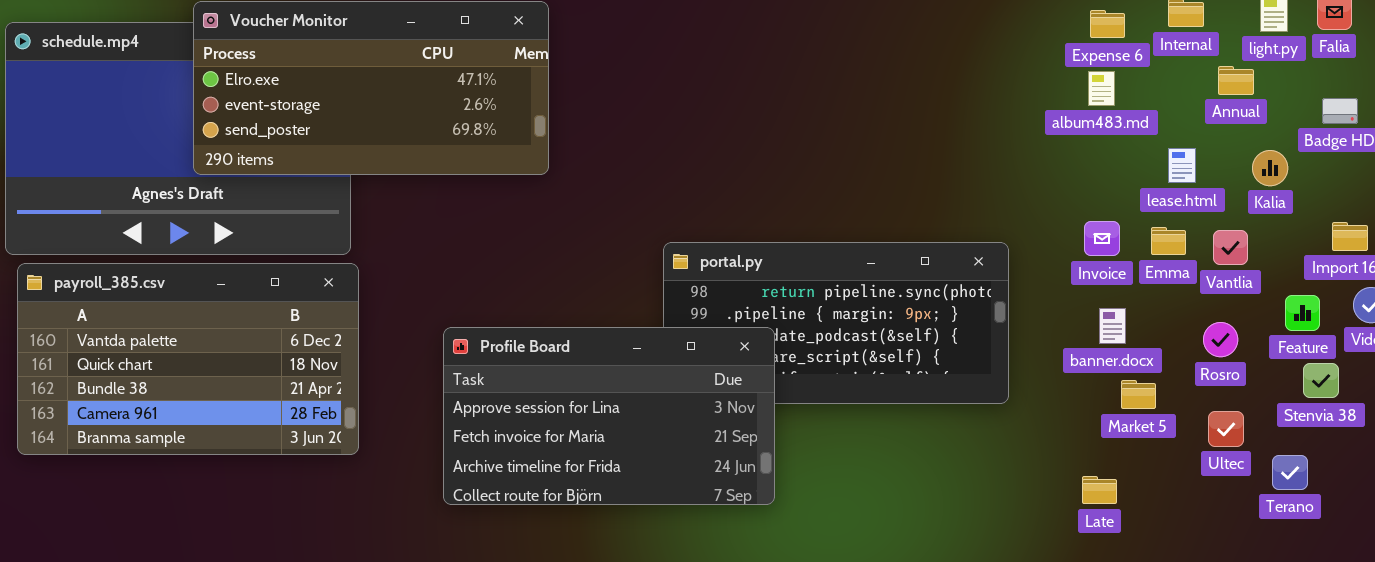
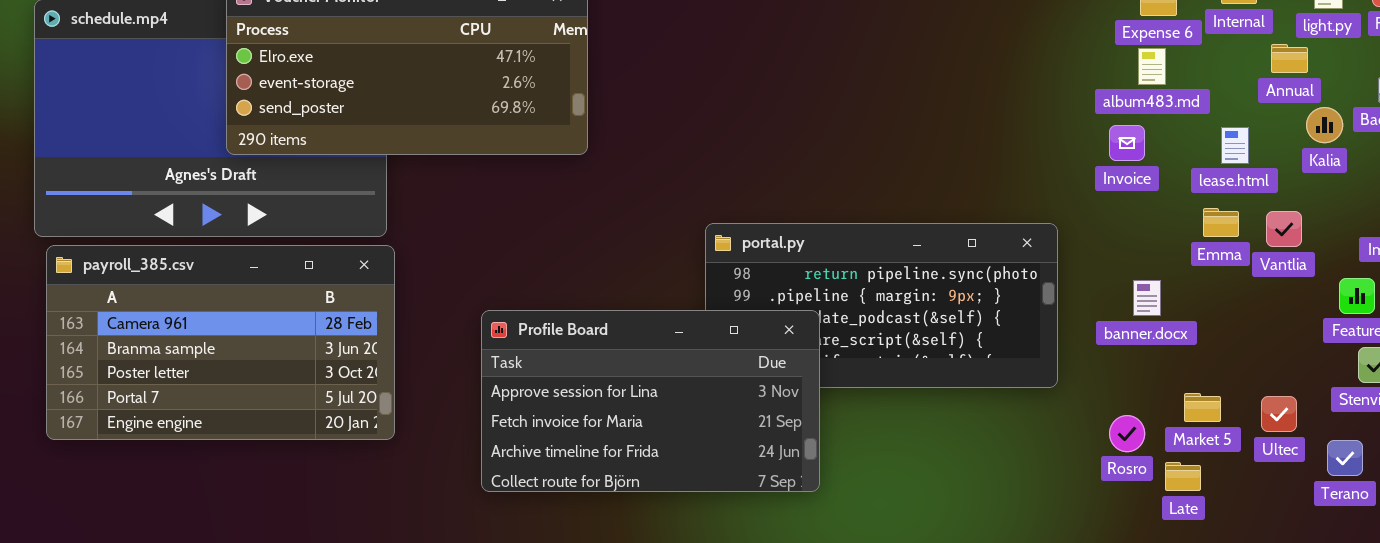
Kalia: [1252,150,1288,186] -> [1306,107,1343,143], moved
Invoice: [1084,221,1120,256] -> [1109,125,1145,161], moved
payroll_385.csv: [17,263,359,455] -> [46,245,395,440], scrolled down 3 rows
banner.docx: [1099,308,1126,344] -> [1133,280,1161,316], moved
Rosro: [1203,322,1238,357] -> [1109,415,1145,452], moved
Market 5: [1121,380,1156,409] -> [1184,393,1221,422], moved
Late: [1082,476,1117,504] -> [1165,462,1201,491], moved

